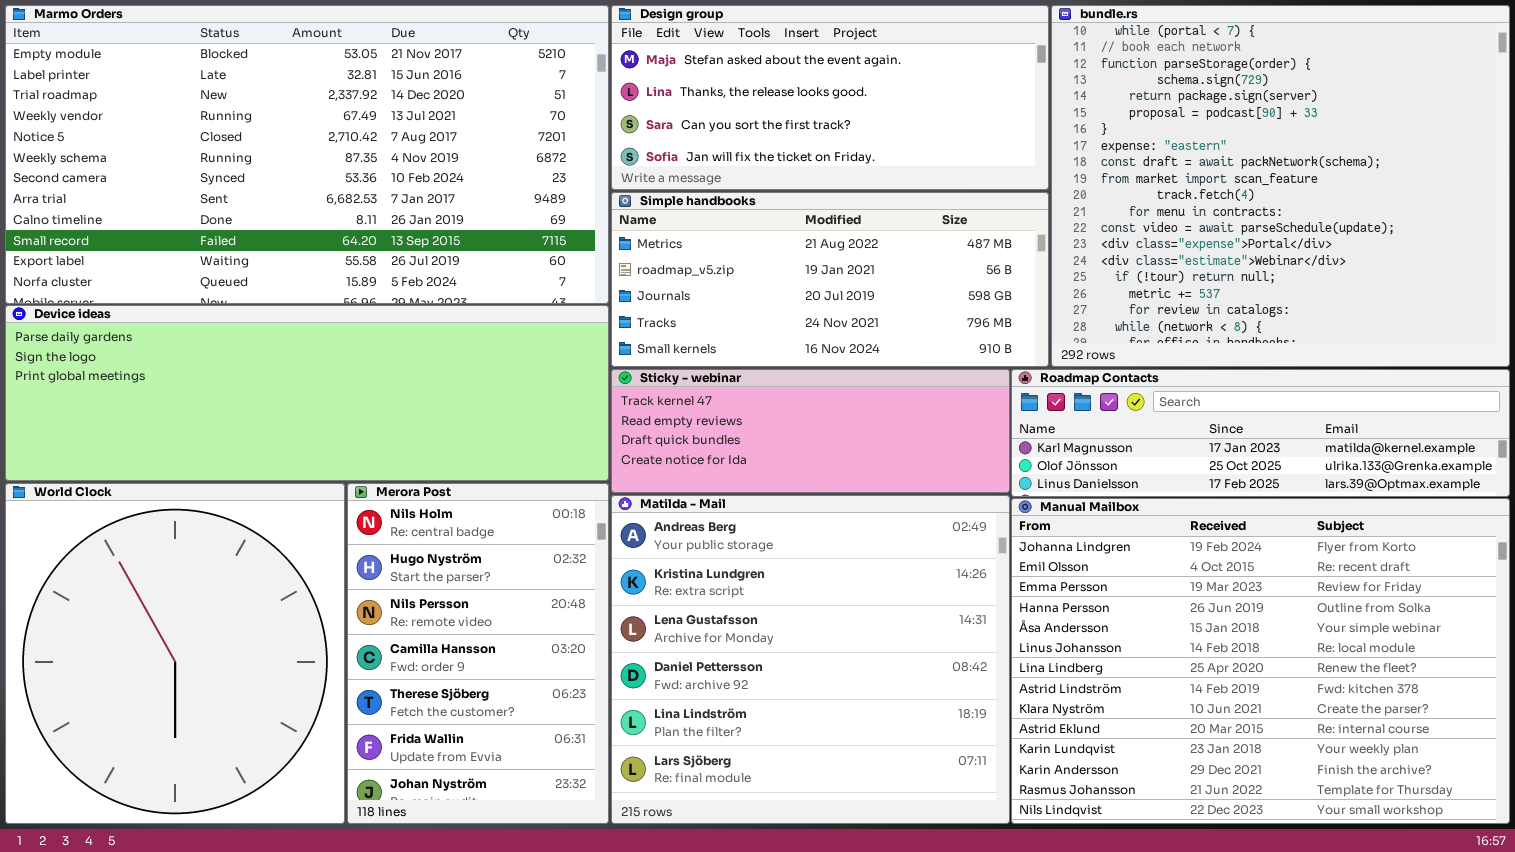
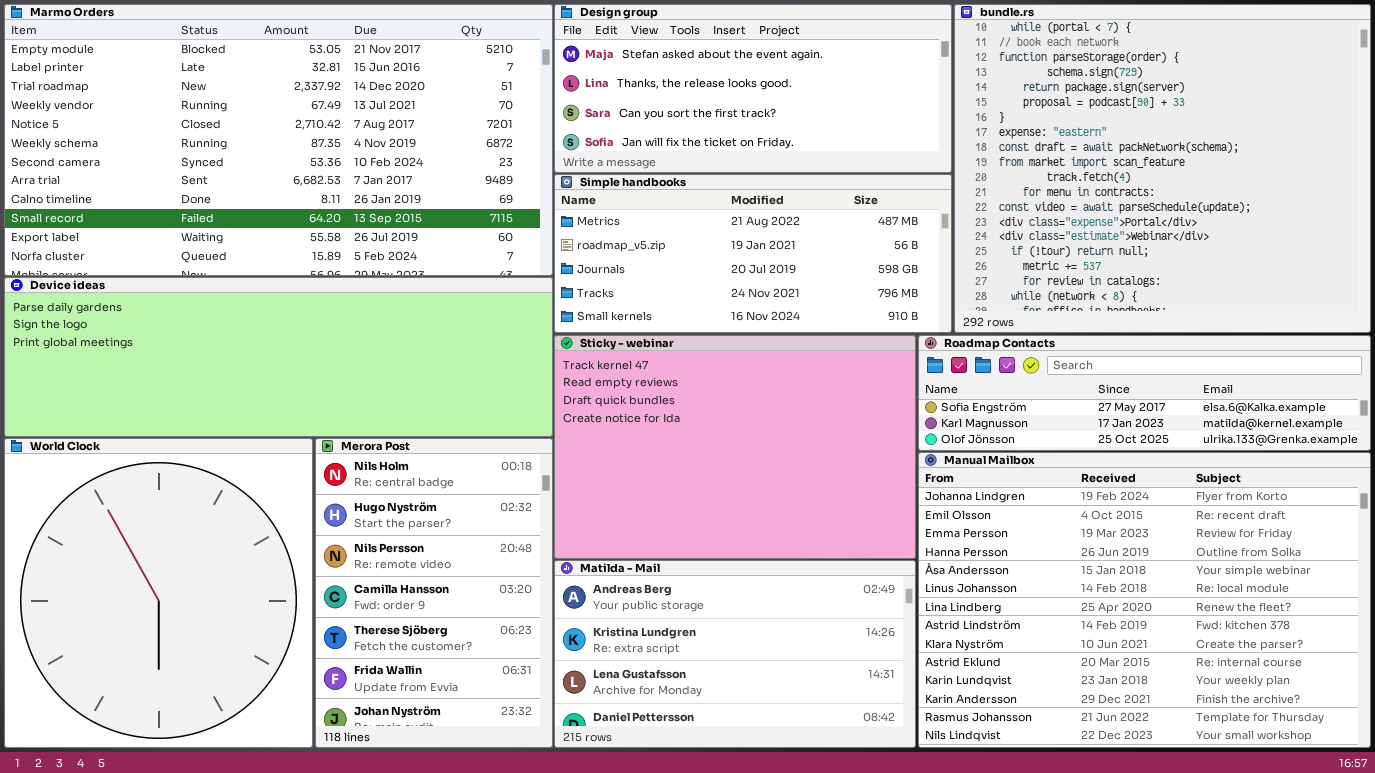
Sticky - webinar: [611,369,1010,493] -> [554,335,916,559], resized
Roadmap Contacts: [1011,369,1510,497] -> [918,335,1371,451], scrolled up 1 row
Matilda - Mail: [611,495,1010,824] -> [554,560,916,748], resized

